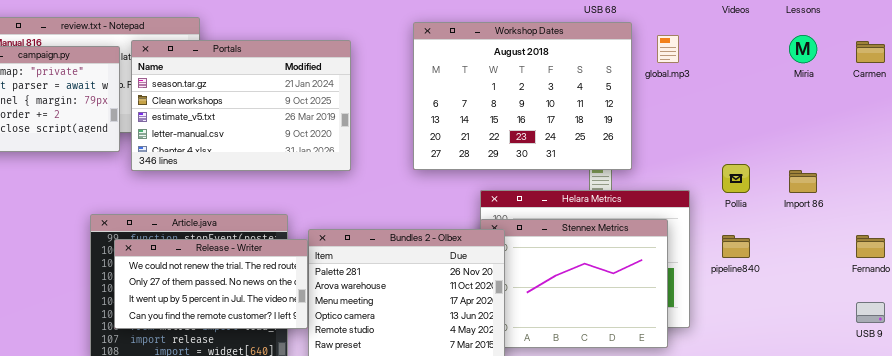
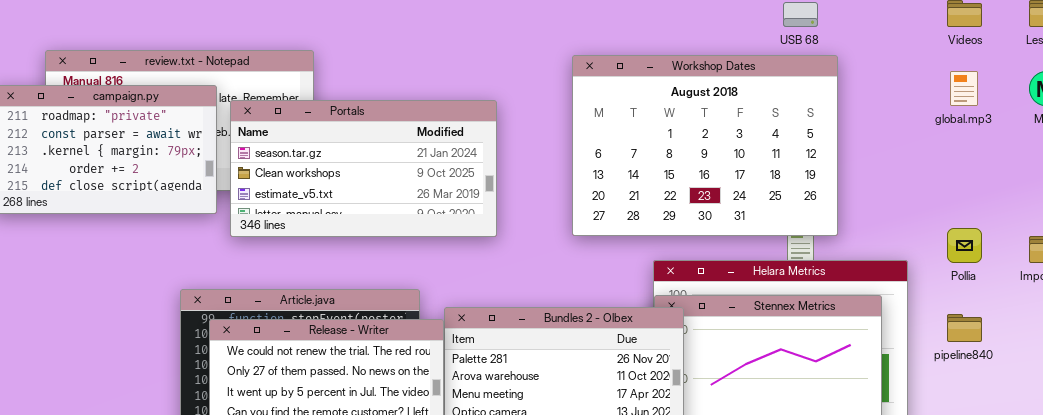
global.mp3: [657,35,679,63] -> [950,71,978,106], moved
Portals: [131,40,351,171] -> [230,100,497,237], resized

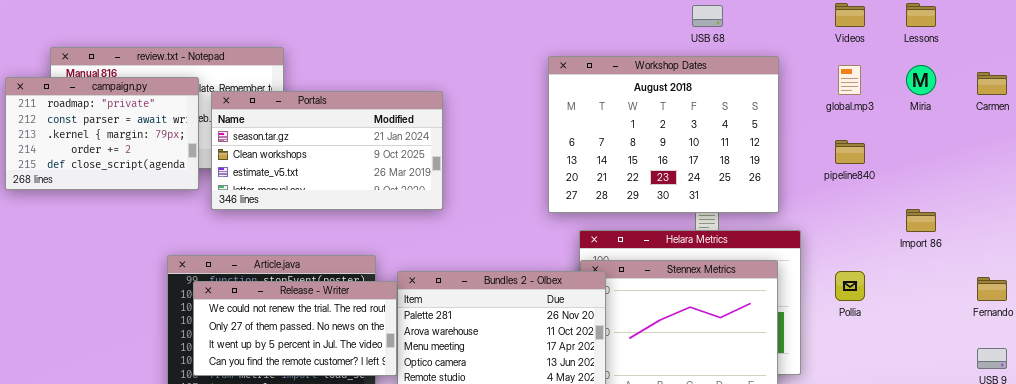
Workshop Dates: [572,55,838,236] -> [548,56,779,213], moved
Pollia: [947,228,982,263] -> [835,271,865,301], moved
pipeline840: [947,314,982,342] -> [835,140,865,164], moved

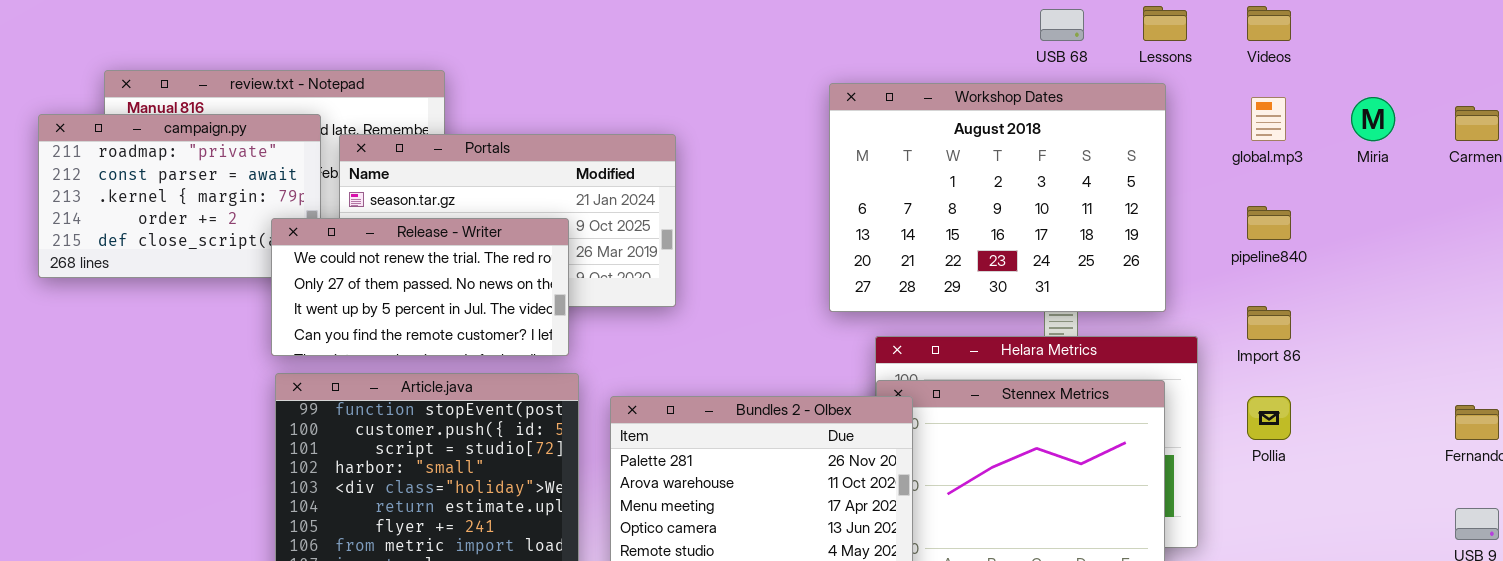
Lessons: [906,3,936,27] -> [1143,6,1187,41], moved
Import 86: [906,209,936,232] -> [1247,306,1291,340], moved
Release - Writer: [193,281,397,376] -> [271,218,569,356], moved

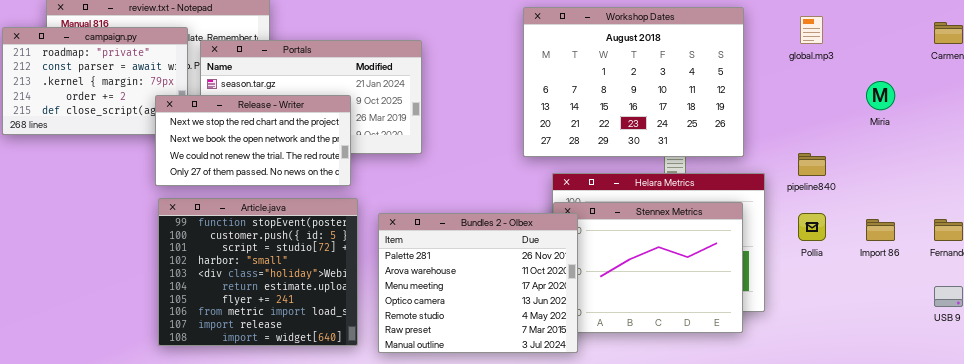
Miria: [1351,97,1395,141] -> [866,81,895,110], moved
pipeline840: [1247,206,1291,240] -> [798,153,826,176], moved
Release - Writer: [271,218,569,356] -> [155,95,351,186], scrolled up 2 rows
Import 86: [1247,306,1291,340] -> [866,219,895,241], moved

